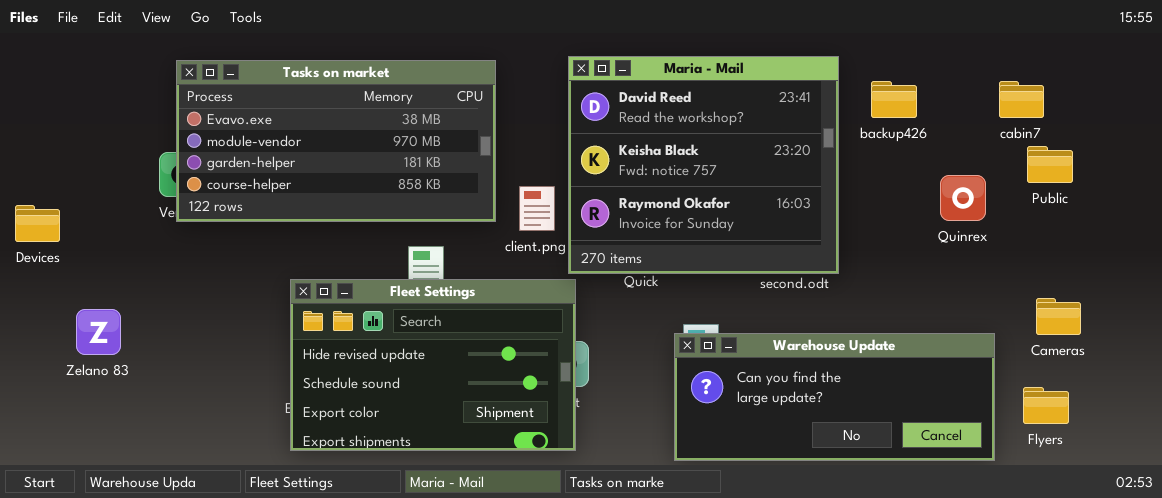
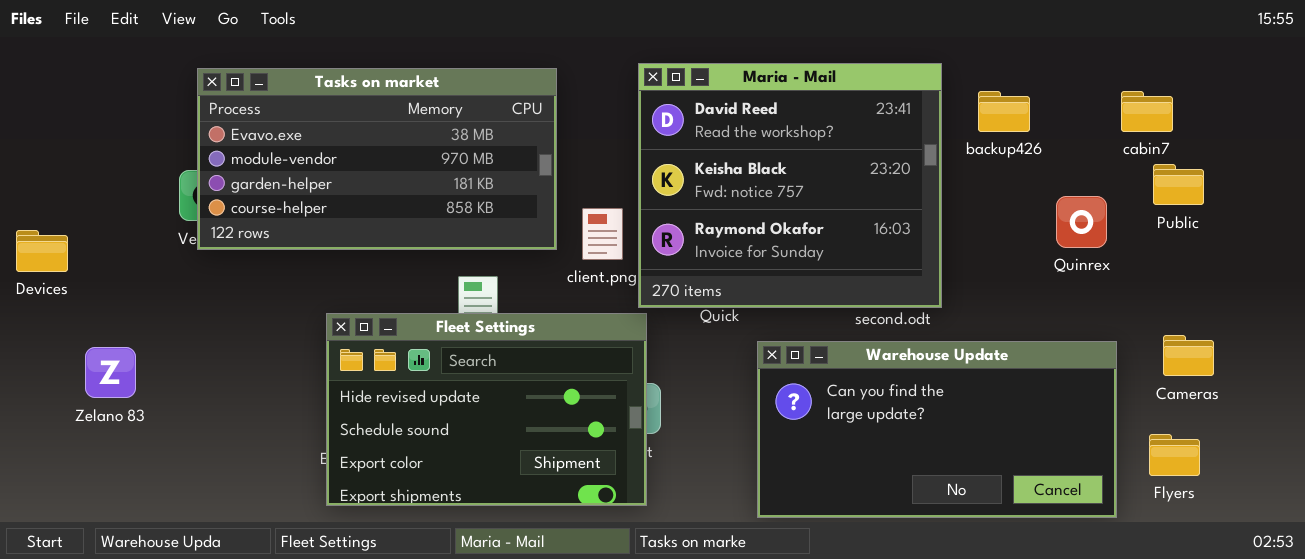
Warehouse Update: [674,333,995,461] -> [757,341,1117,518], resized

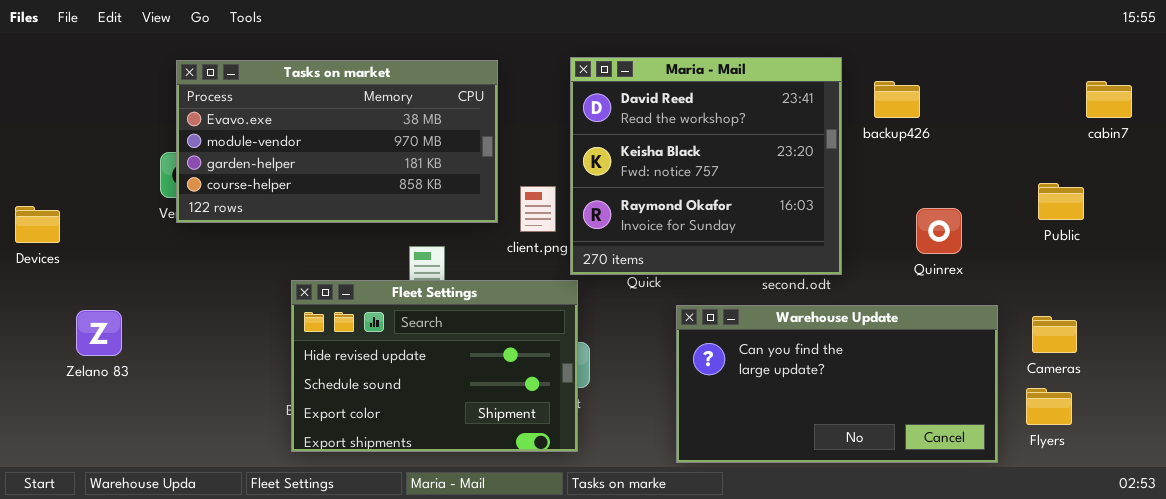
cabin7: [1121,91,1173,132] -> [1086,81,1132,118], moved
Public: [1153,164,1204,205] -> [1038,183,1084,220], moved
Quinrex: [1056,196,1107,248] -> [916,208,962,254], moved
Cameras: [1163,335,1214,376] -> [1032,316,1077,353], moved

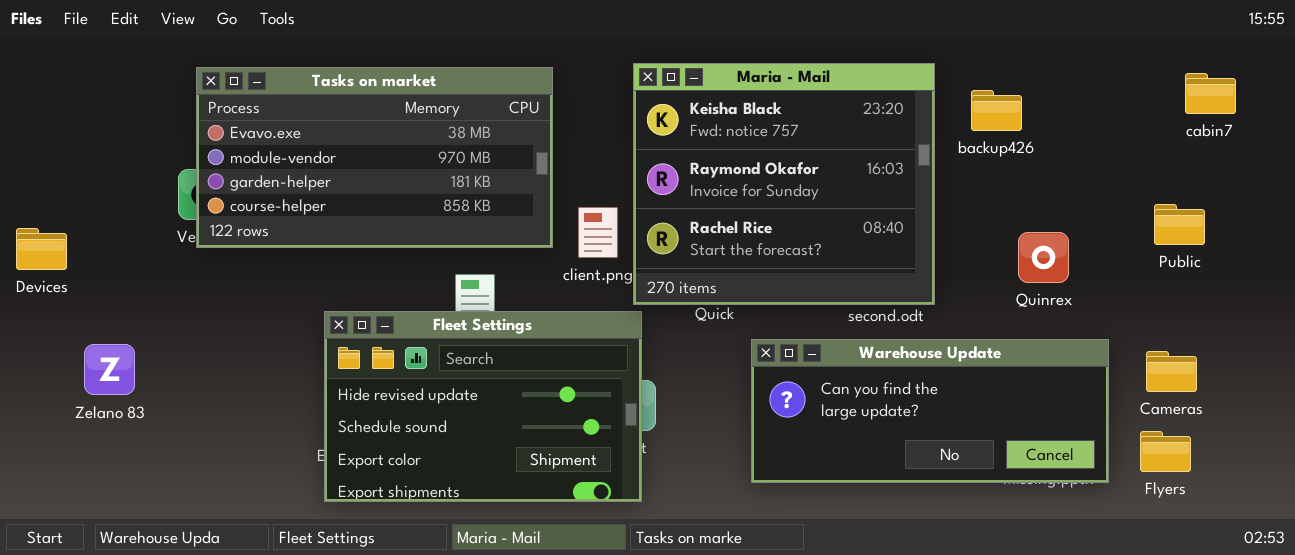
Maria - Mail: [570,57,842,275] -> [633,63,935,305], scrolled down 1 row
cabin7: [1086,81,1132,118] -> [1185,73,1236,114], moved
Warehouse Update: [676,305,998,463] -> [751,339,1109,483], resized

